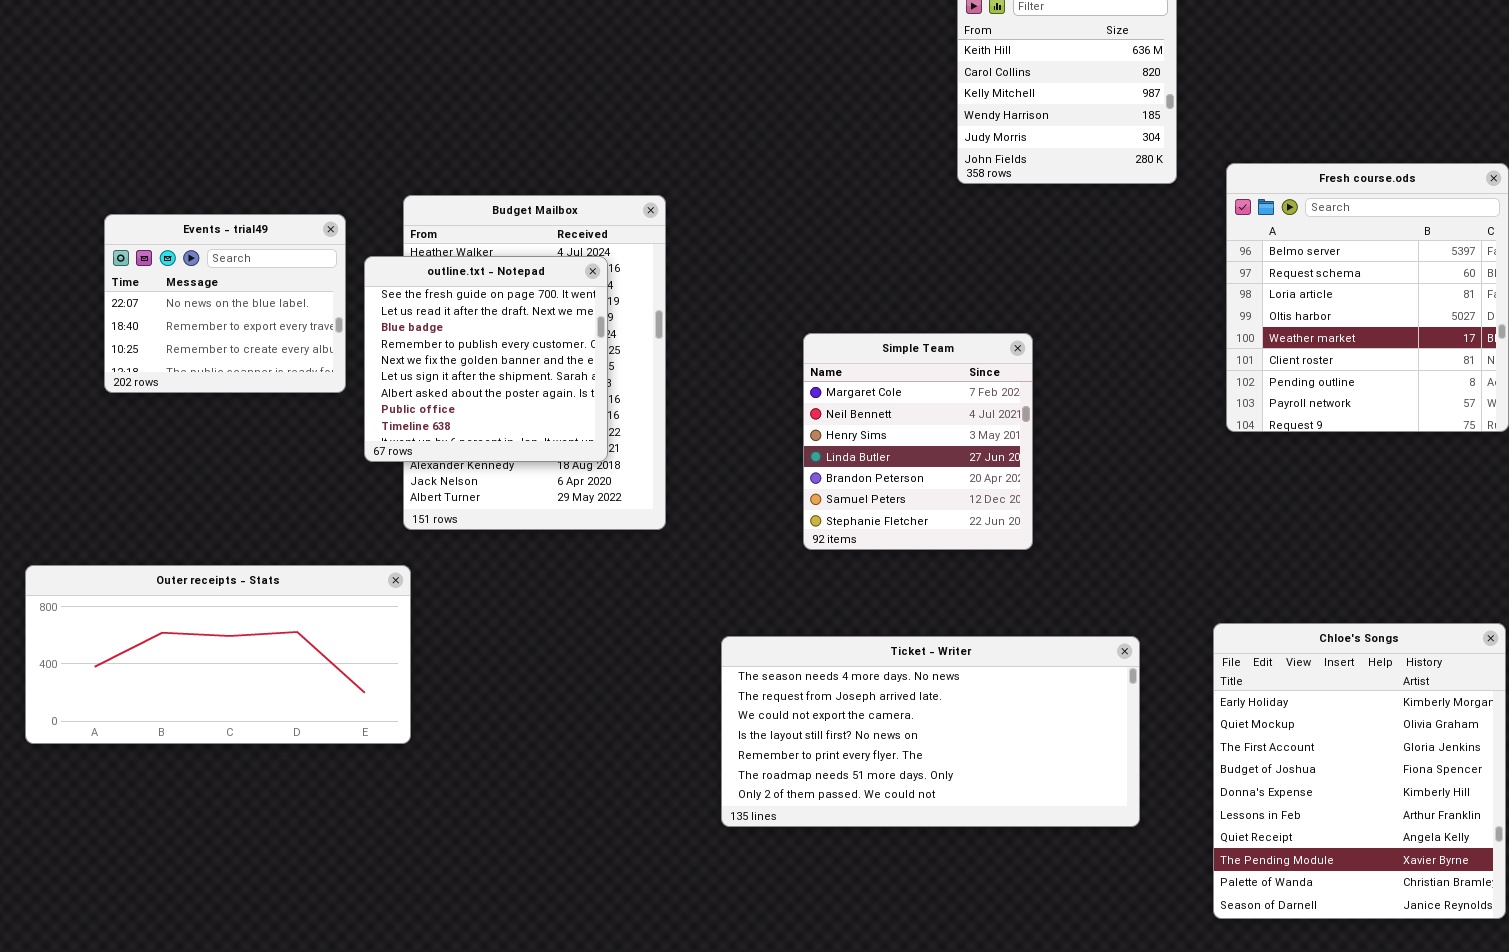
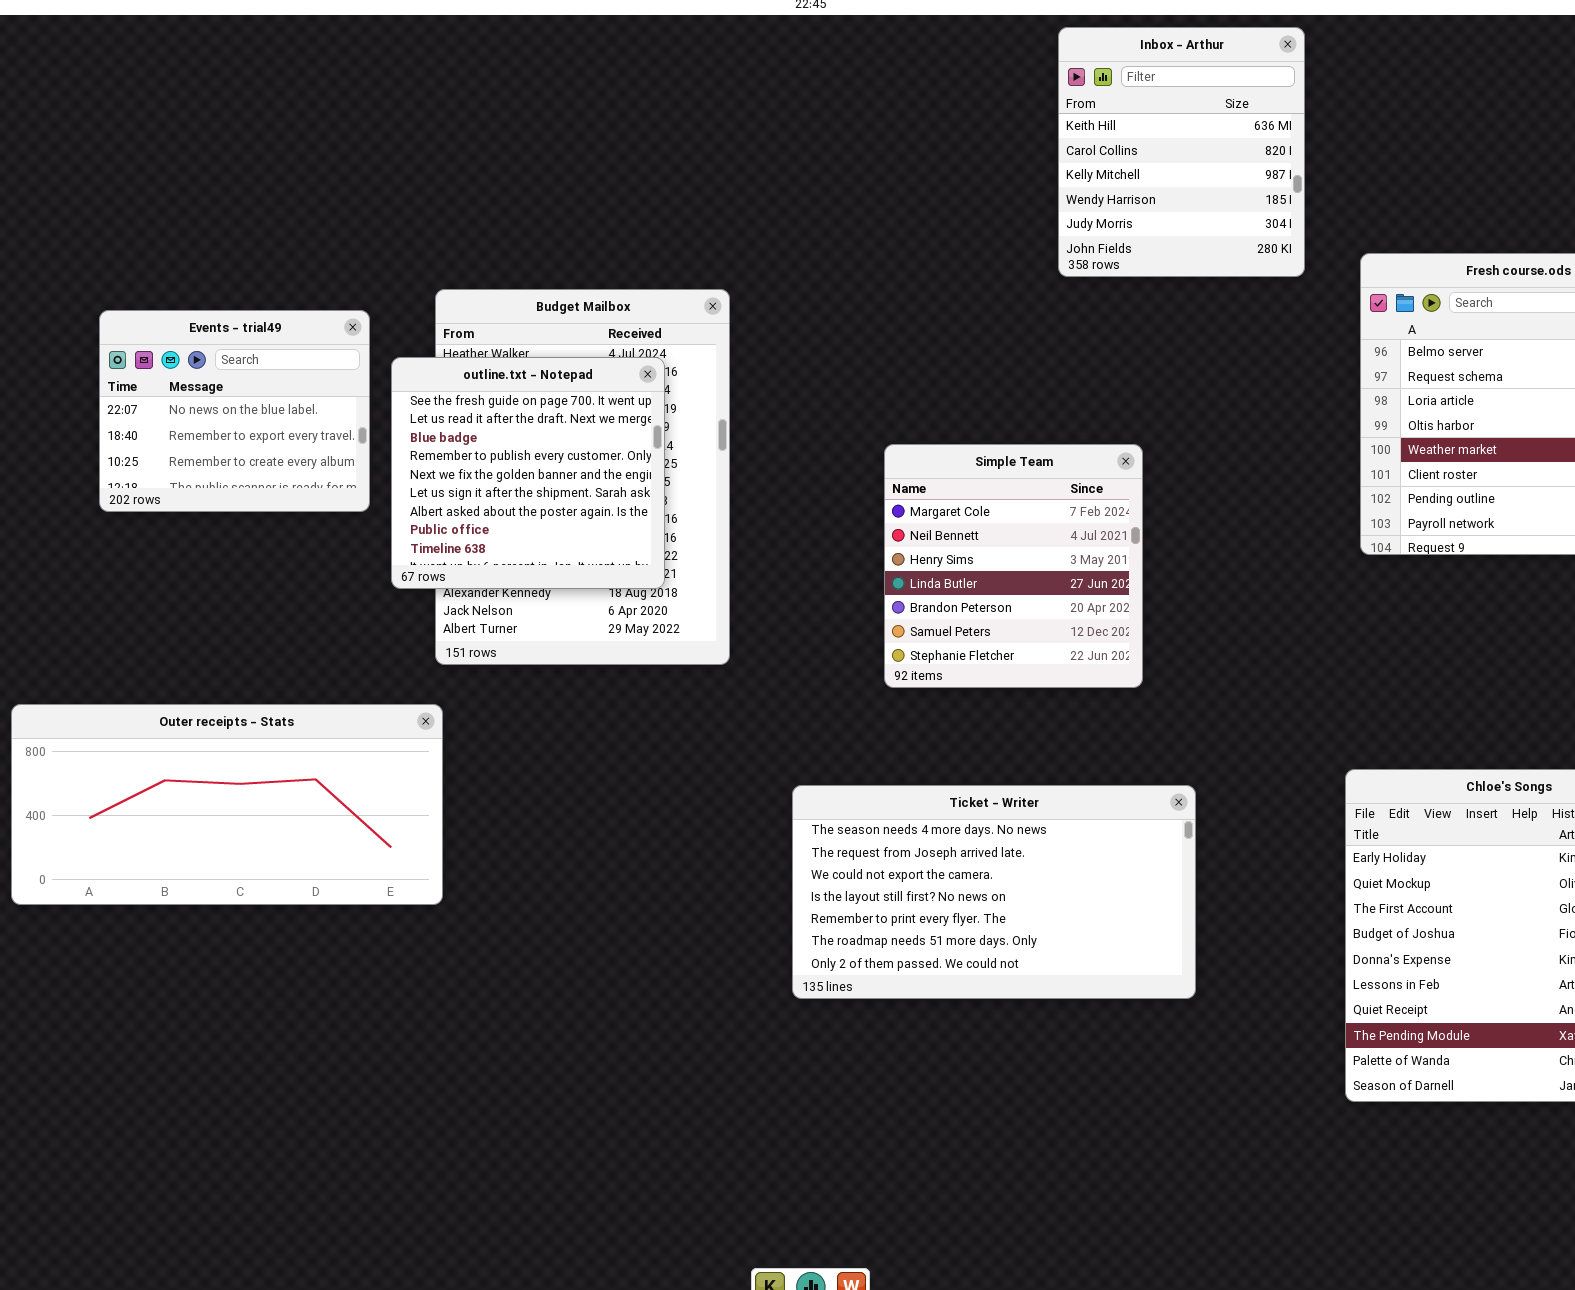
Ticket - Writer: [721,636,1140,827] -> [792,785,1196,999], resized

